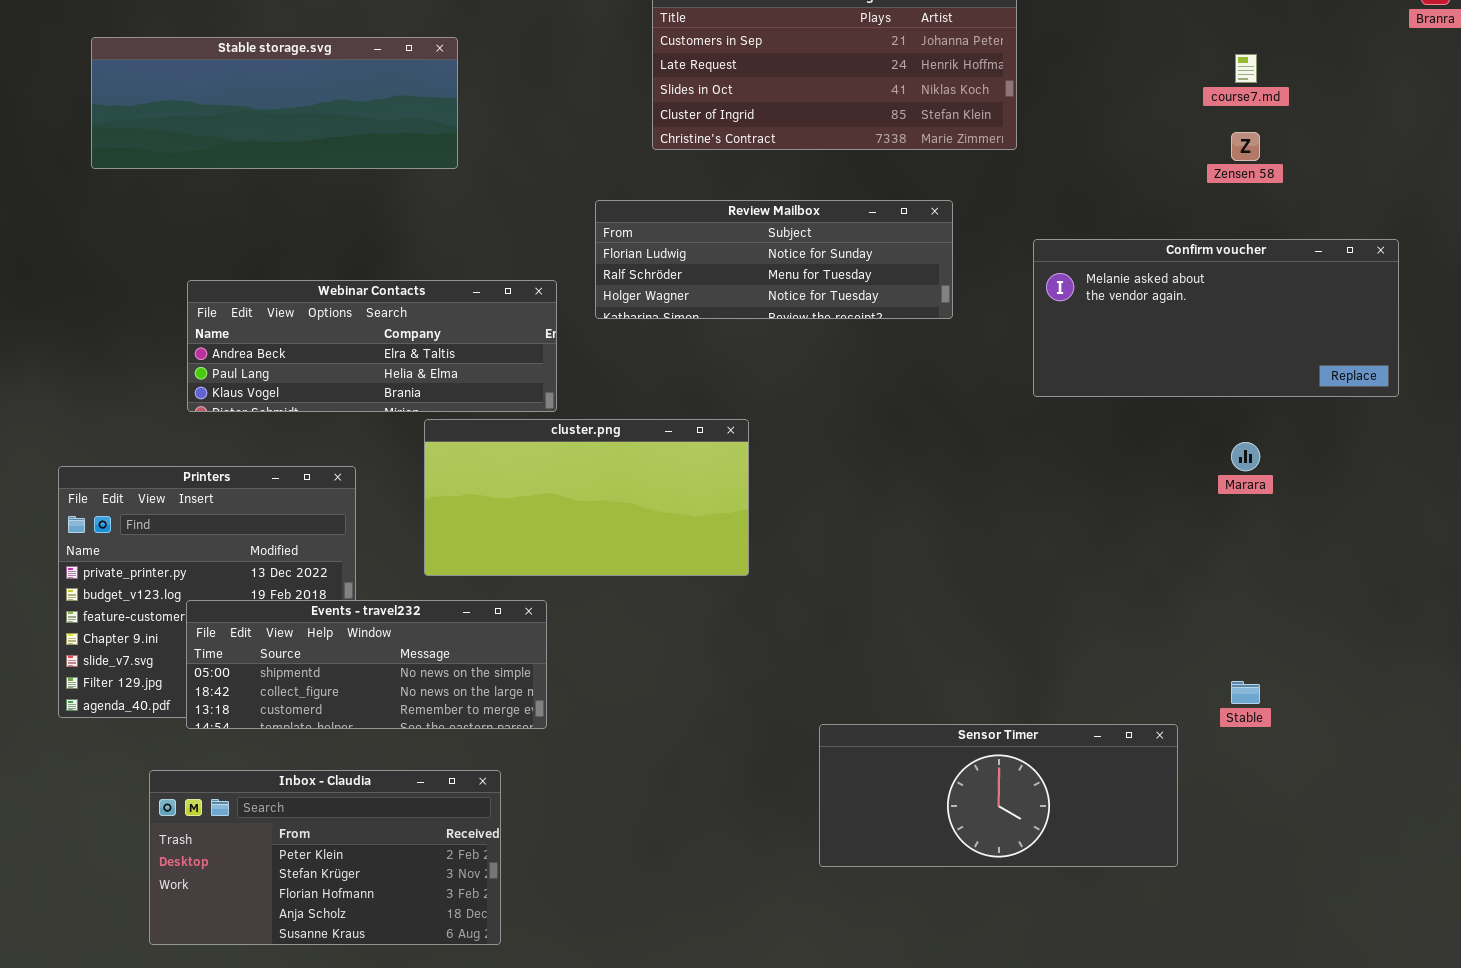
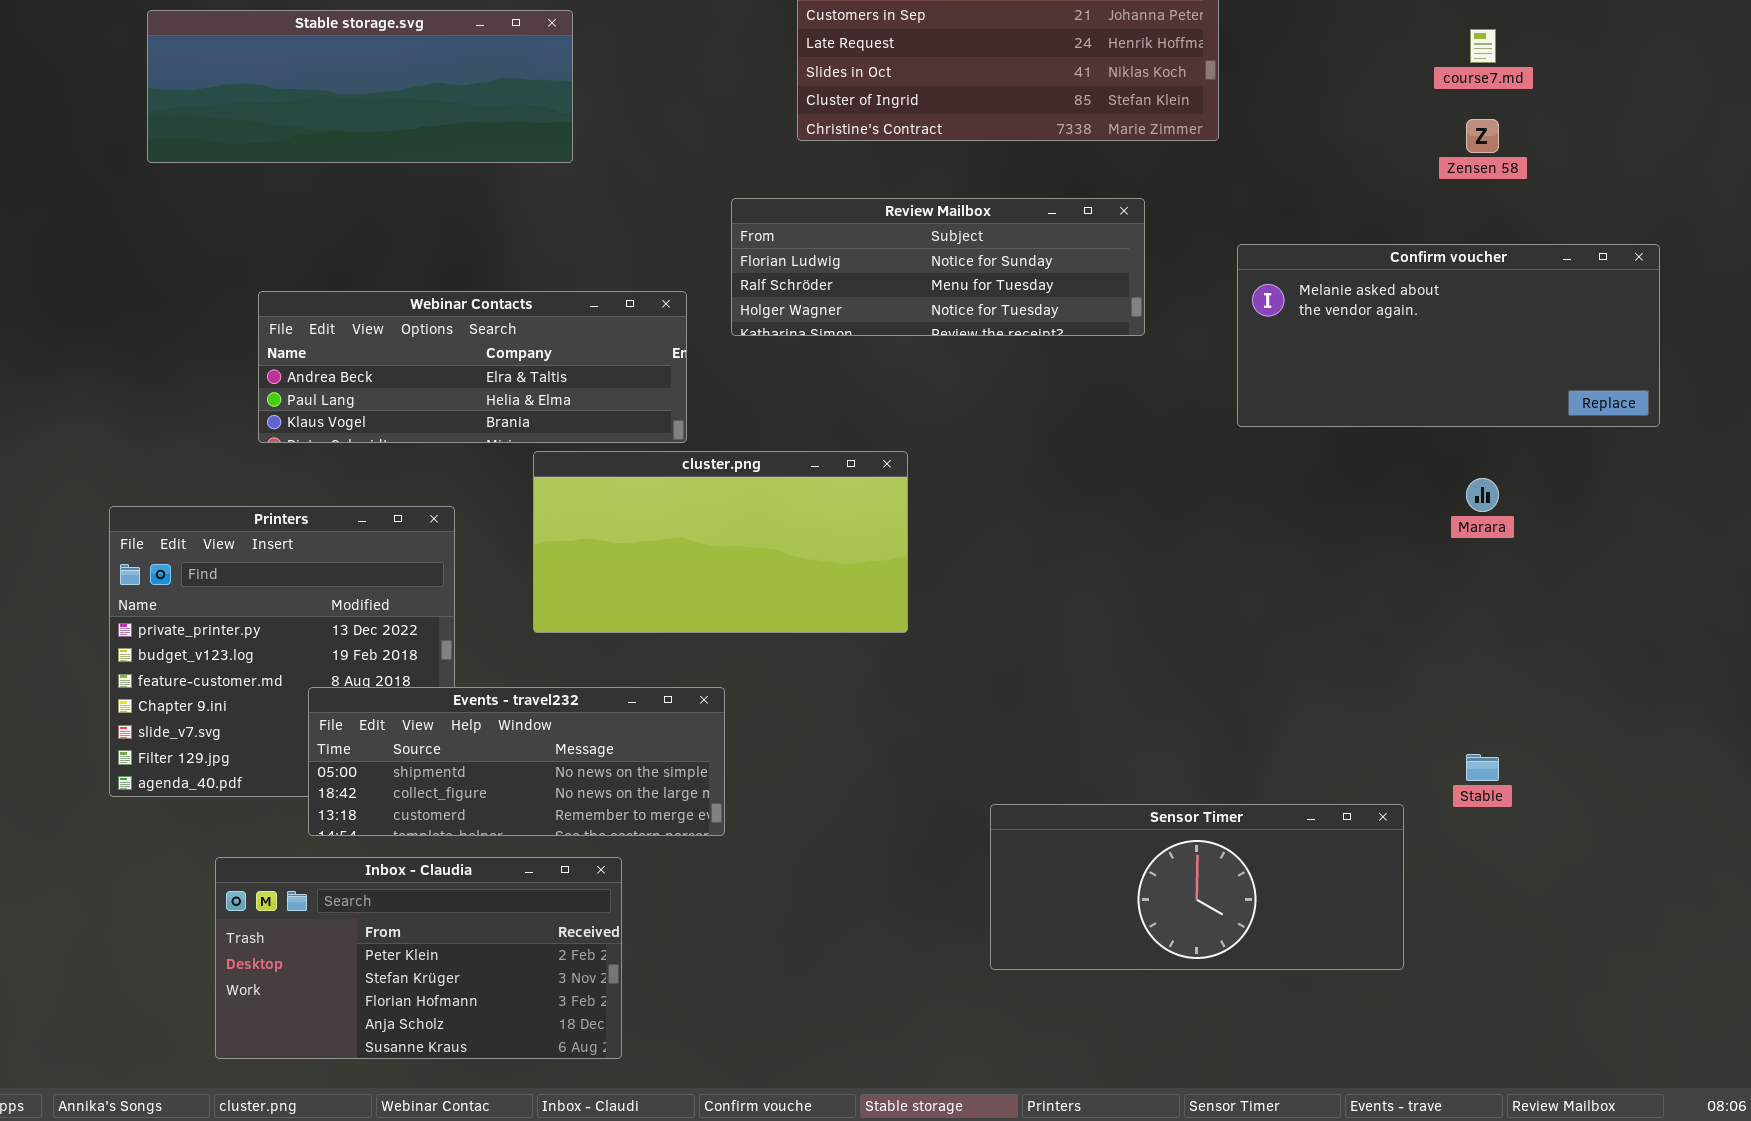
Events - travel232: [186,600,547,729] -> [308,687,725,836], moved

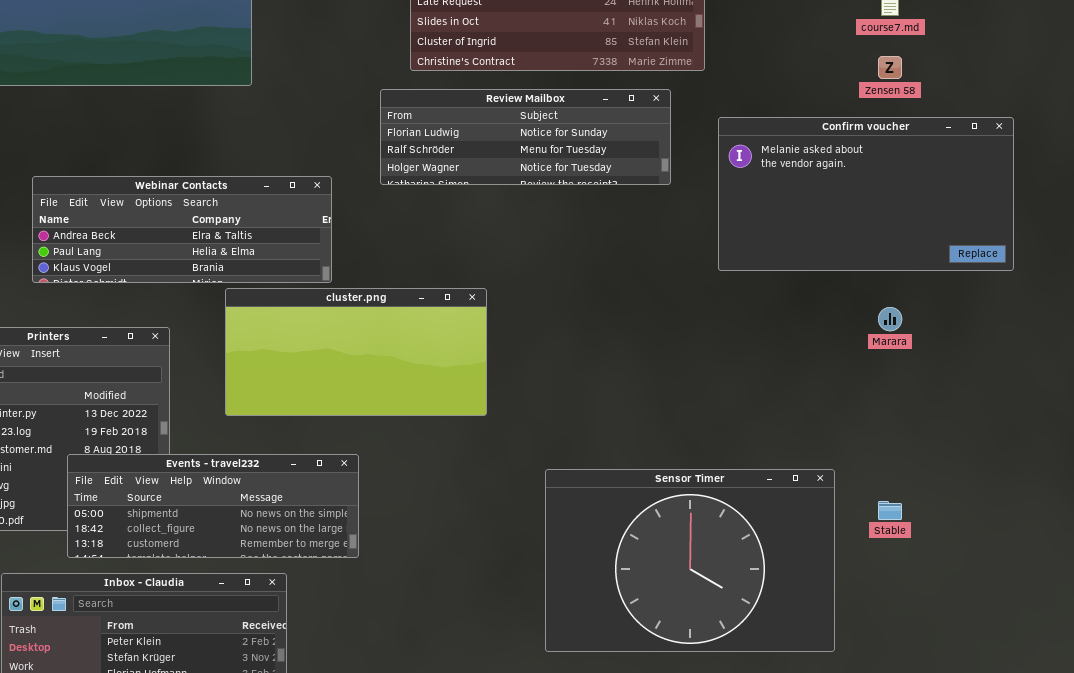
Review Mailbox: [731,198,1145,336] -> [380,89,671,185], moved
Confirm voucher: [1237,244,1660,427] -> [718,117,1014,271], resized
Sensor Timer: [990,804,1404,970] -> [545,469,835,652], resized

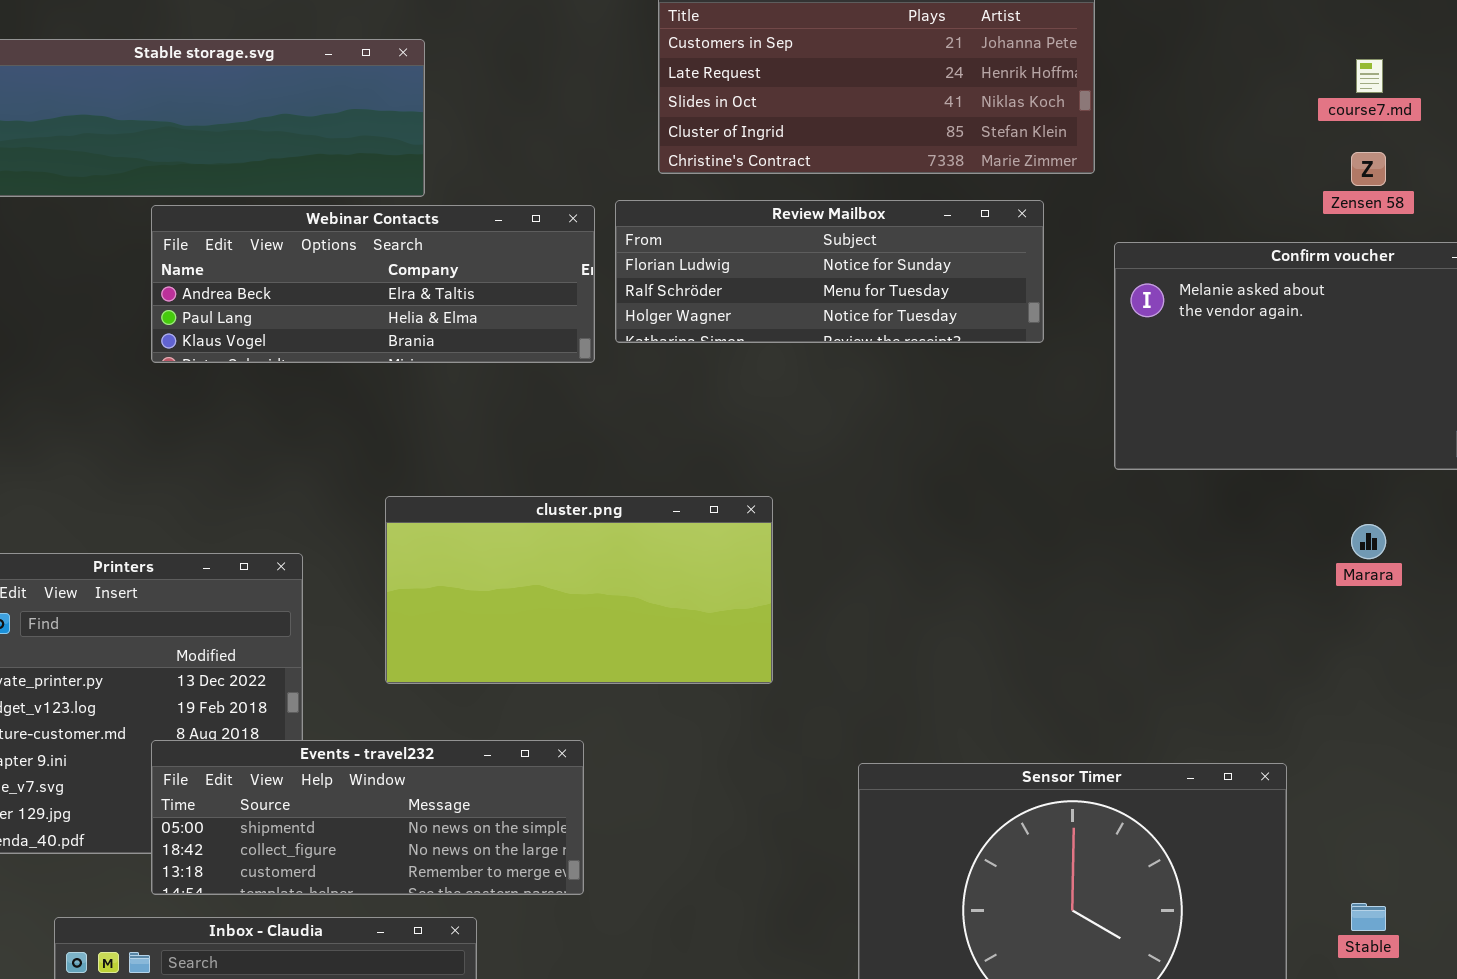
Webinar Contacts: [32,176,332,283] -> [151,205,595,363], moved
Stable: [878,501,902,520] -> [1351,903,1386,931], moved

